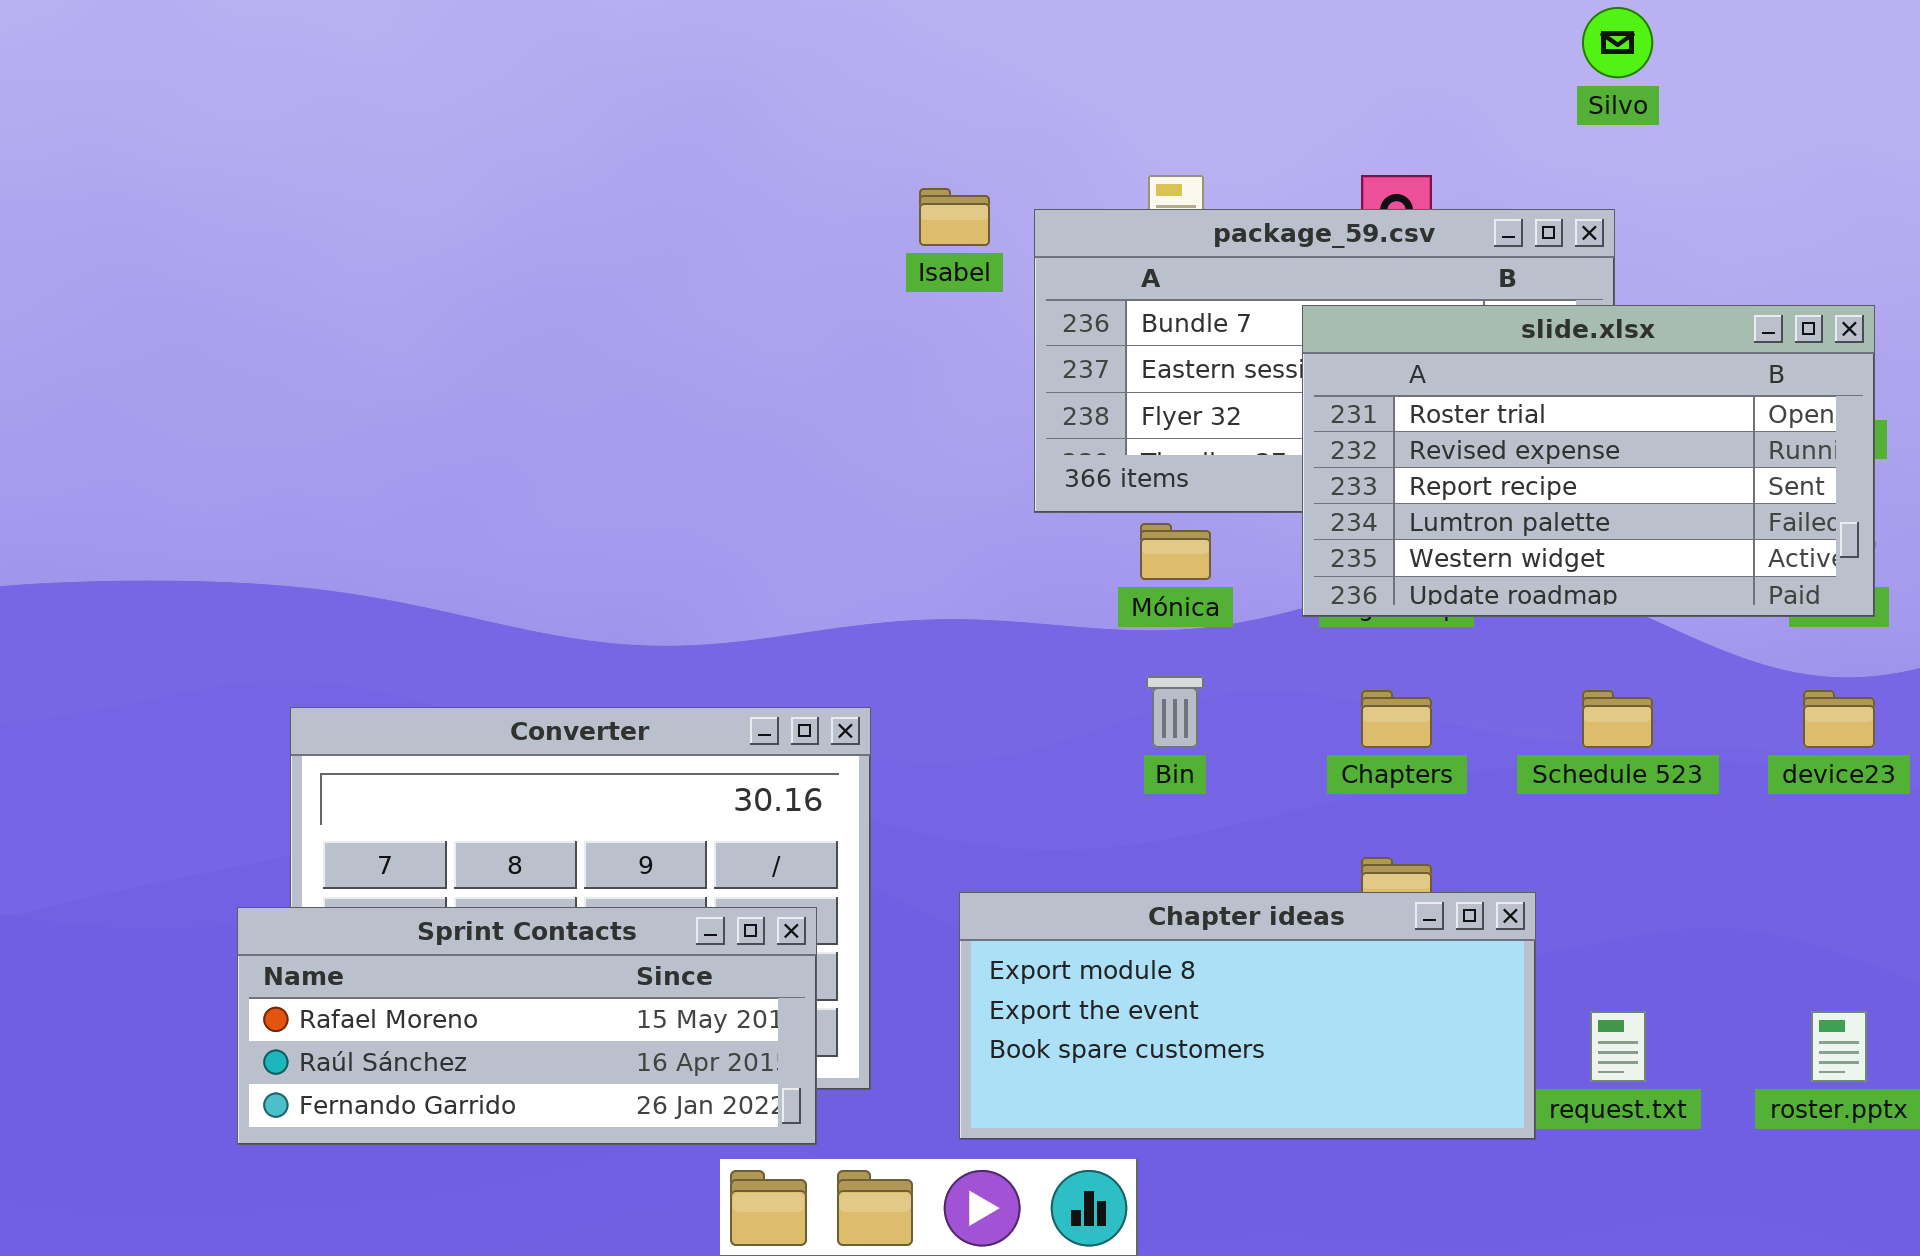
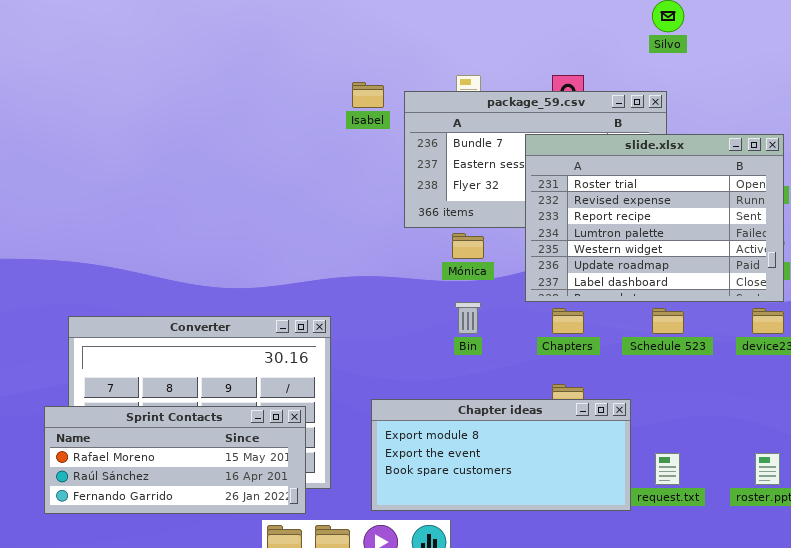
slide.xlsx: [1302,305,1875,617] -> [525,134,784,302], resized

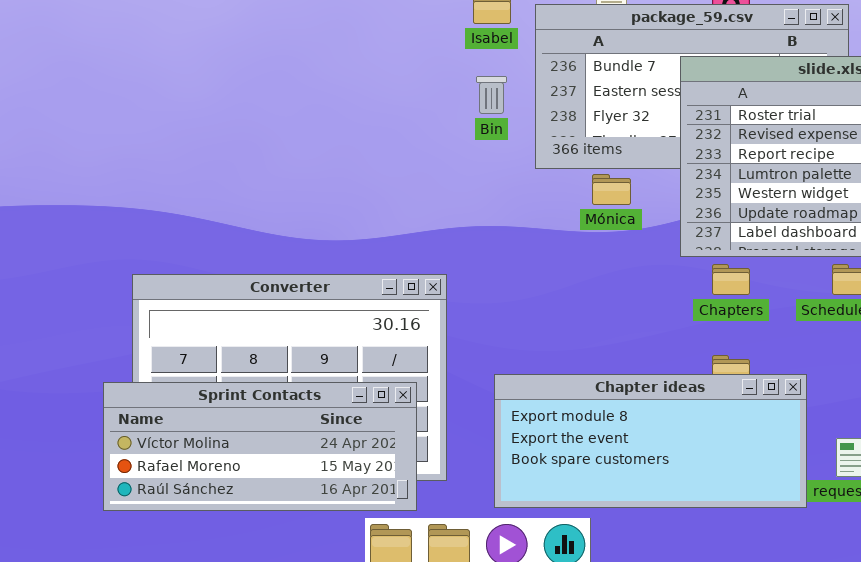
Bin: [455,302,481,334] -> [476,76,507,114], moved
Sprint Contacts: [44,406,306,514] -> [103,382,417,511], scrolled up 1 row

